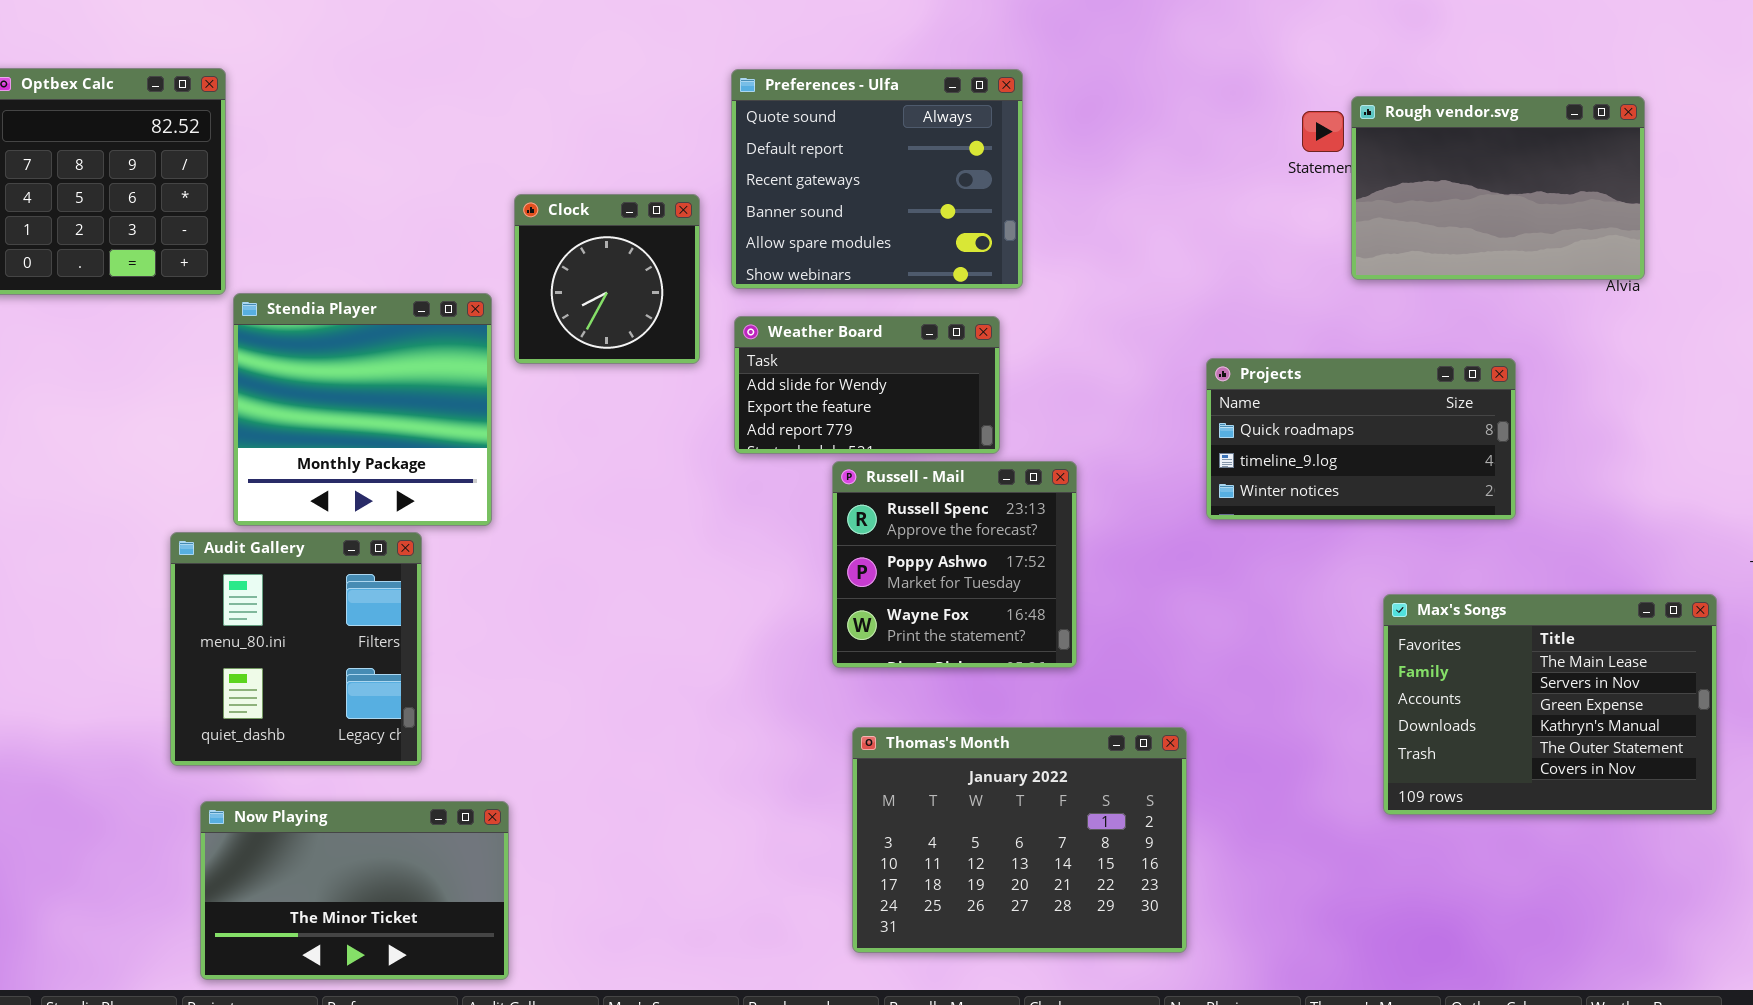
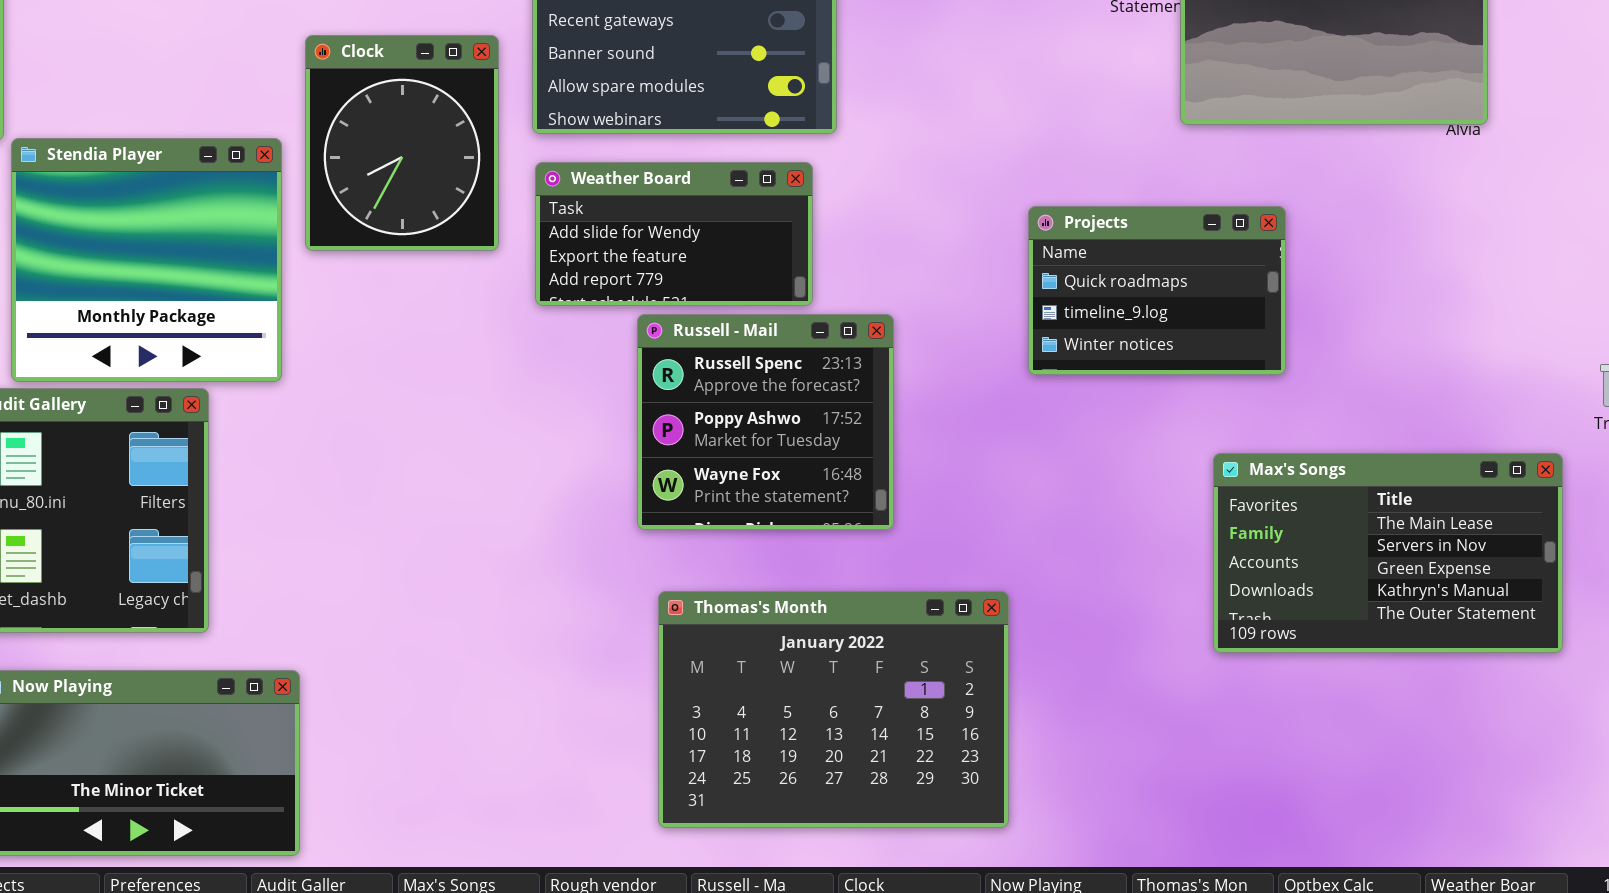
Clock: [514,194,700,364] -> [305,35,499,251], resized
Projects: [1206,358,1516,520] -> [1028,206,1286,375], resized
Max's Songs: [1383,594,1717,815] -> [1213,453,1563,653], resized

